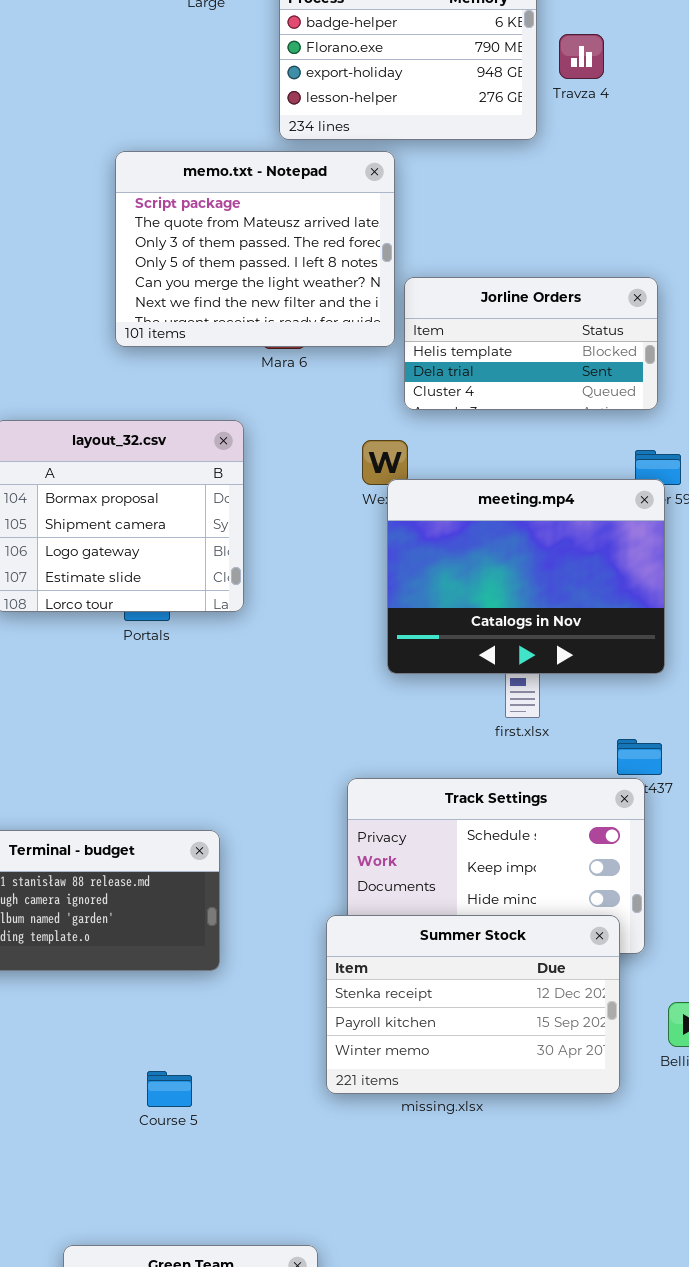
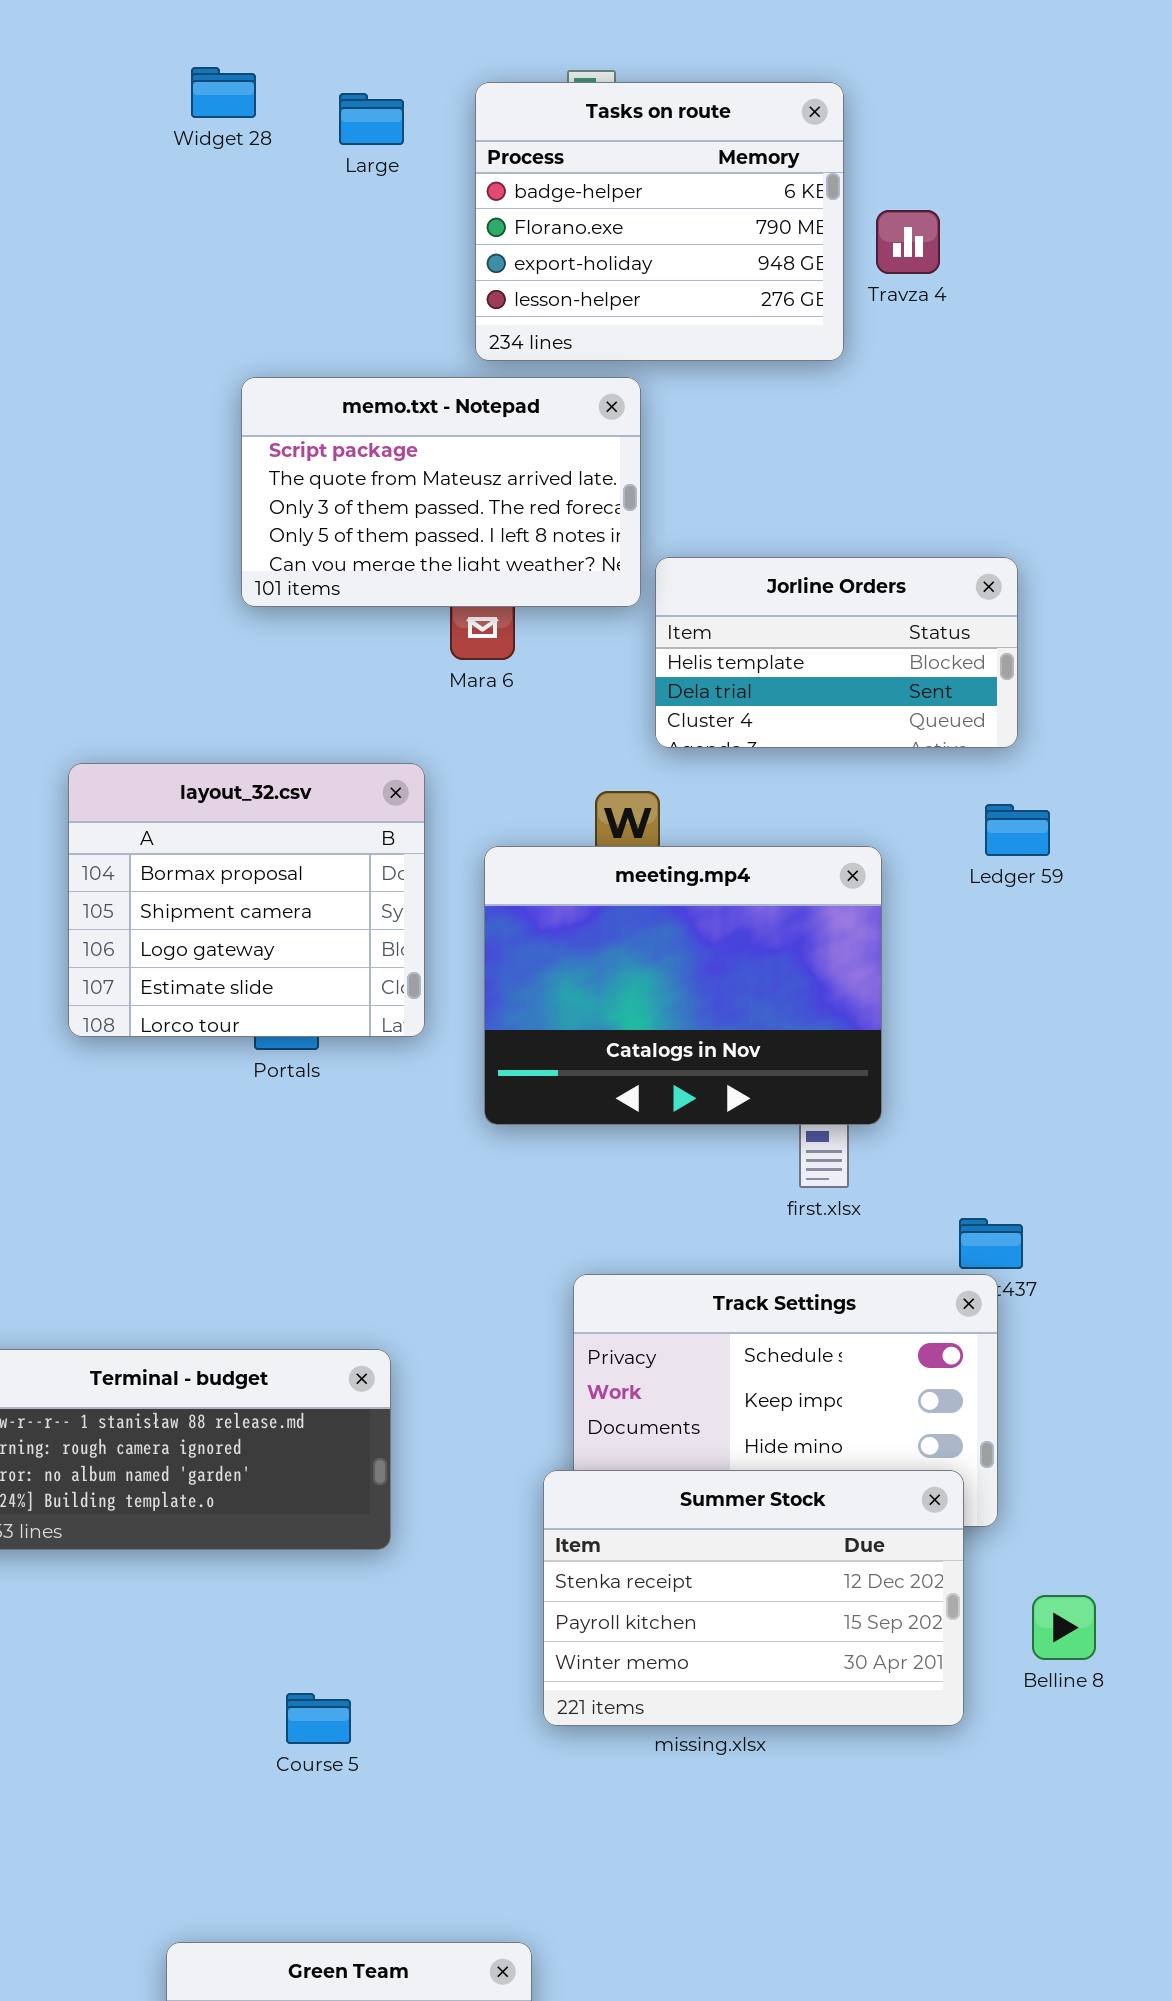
memo.txt - Notepad: [115,151,395,347] -> [241,377,641,607], resized
meeting.mp4: [387,479,665,674] -> [484,846,882,1125], moved

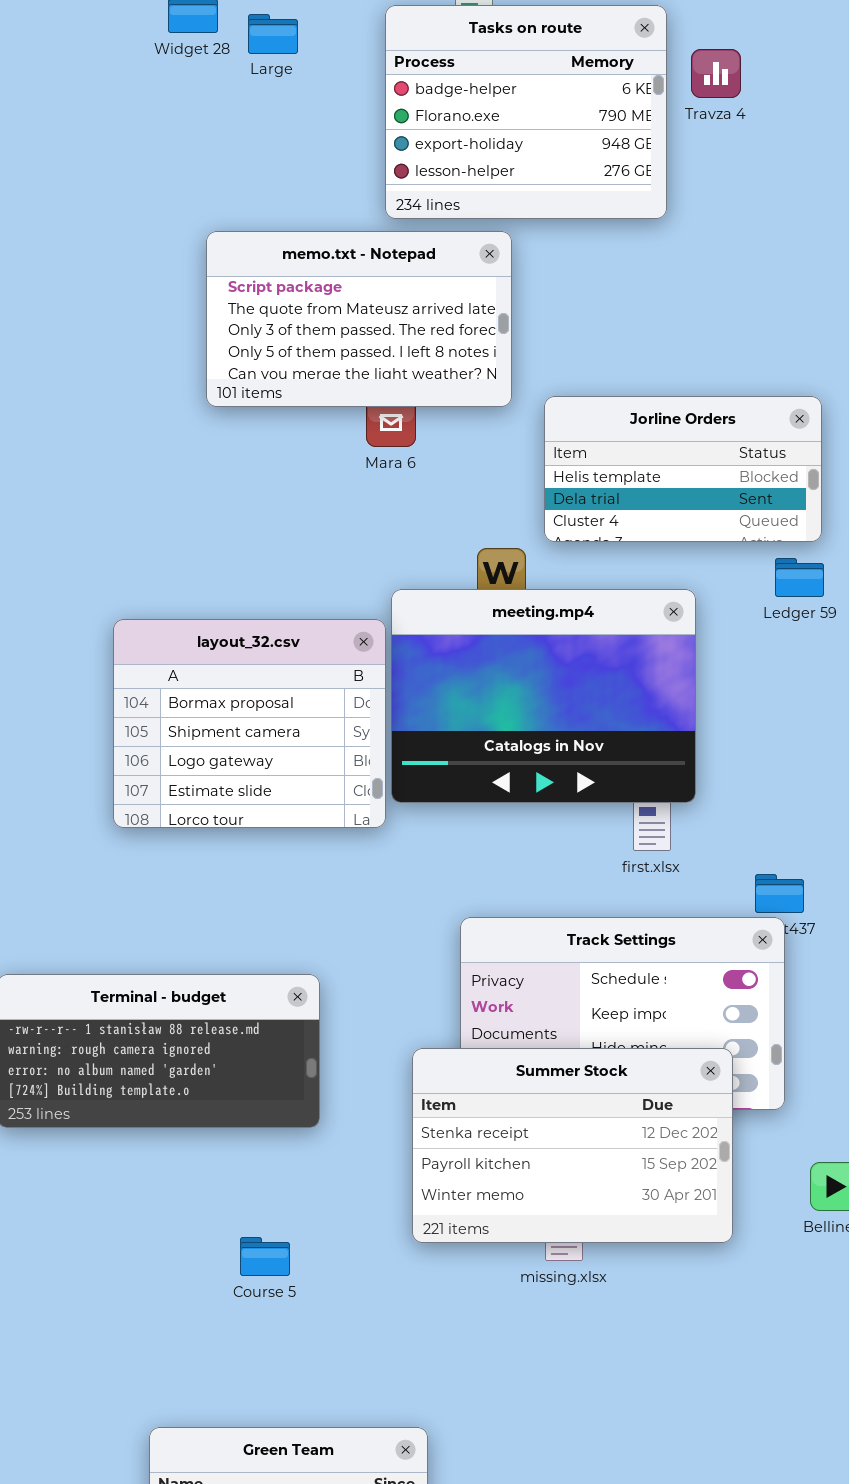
Large: [339,93,404,145] -> [248,14,298,54], moved
Travza 4: [876,210,940,274] -> [691,49,741,98], moved
Jorline Orders: [655,557,1018,748] -> [544,396,822,542], moved
layout_32.csv: [68,763,425,1037] -> [113,619,386,828], moved
Summer Stock: [543,1470,964,1726] -> [412,1048,733,1243], moved

